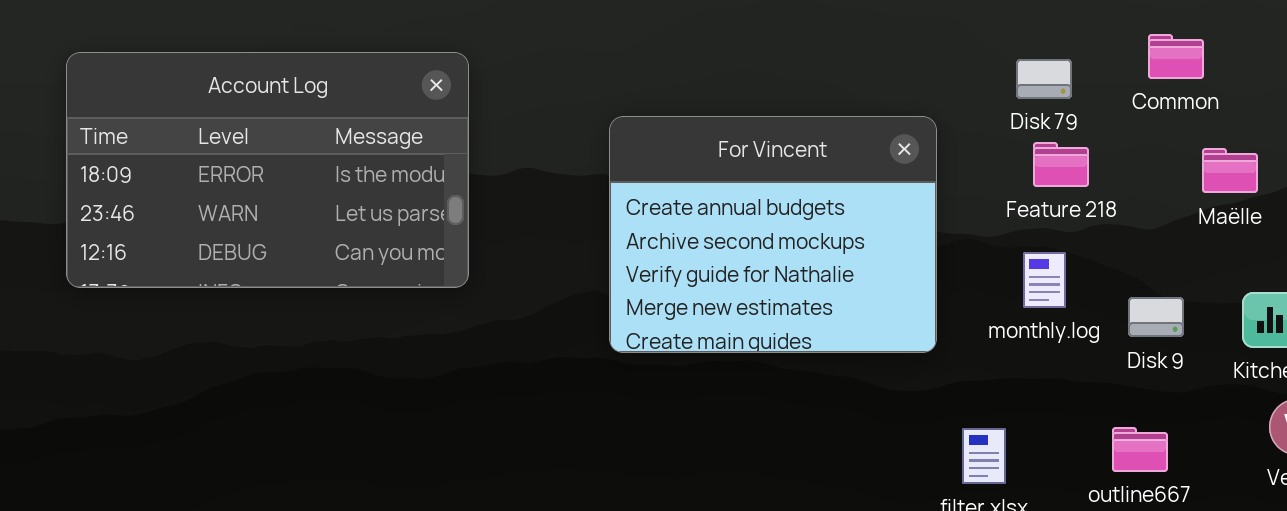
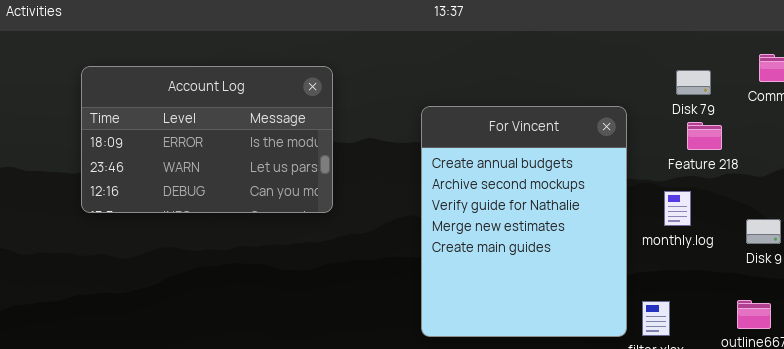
For Vincent: [609,116,937,353] -> [421,106,627,337], resized
monthly.log: [1023,252,1066,308] -> [664,191,691,226], moved

